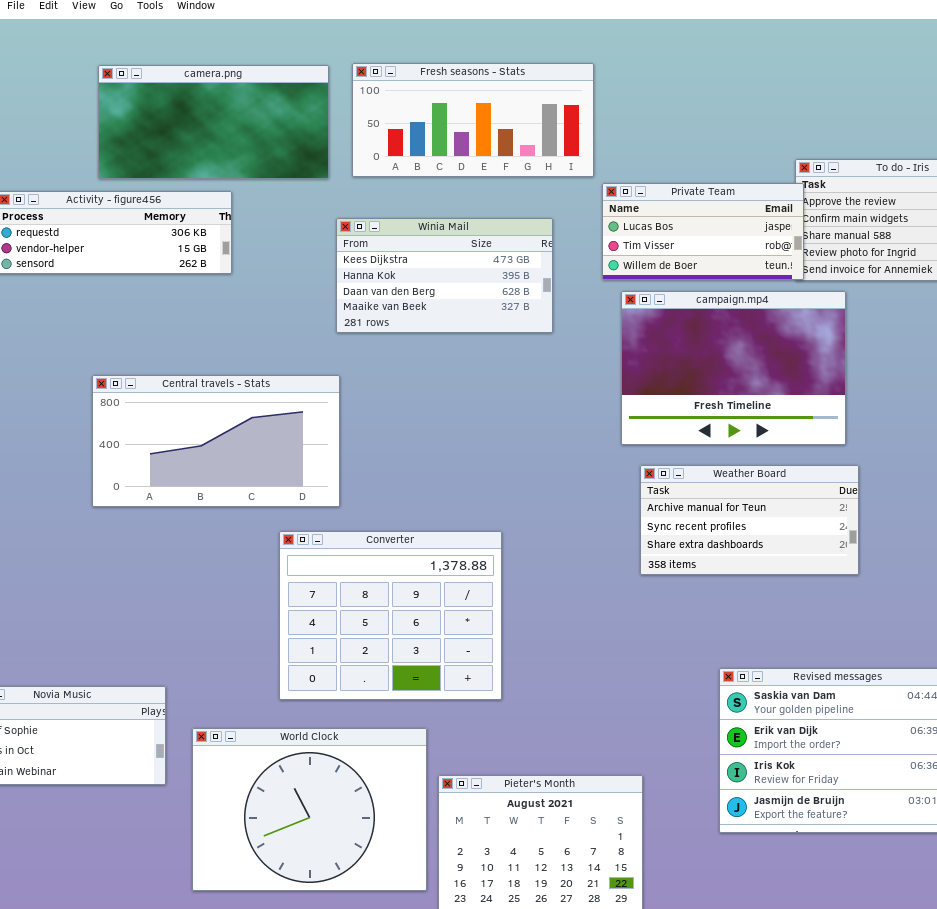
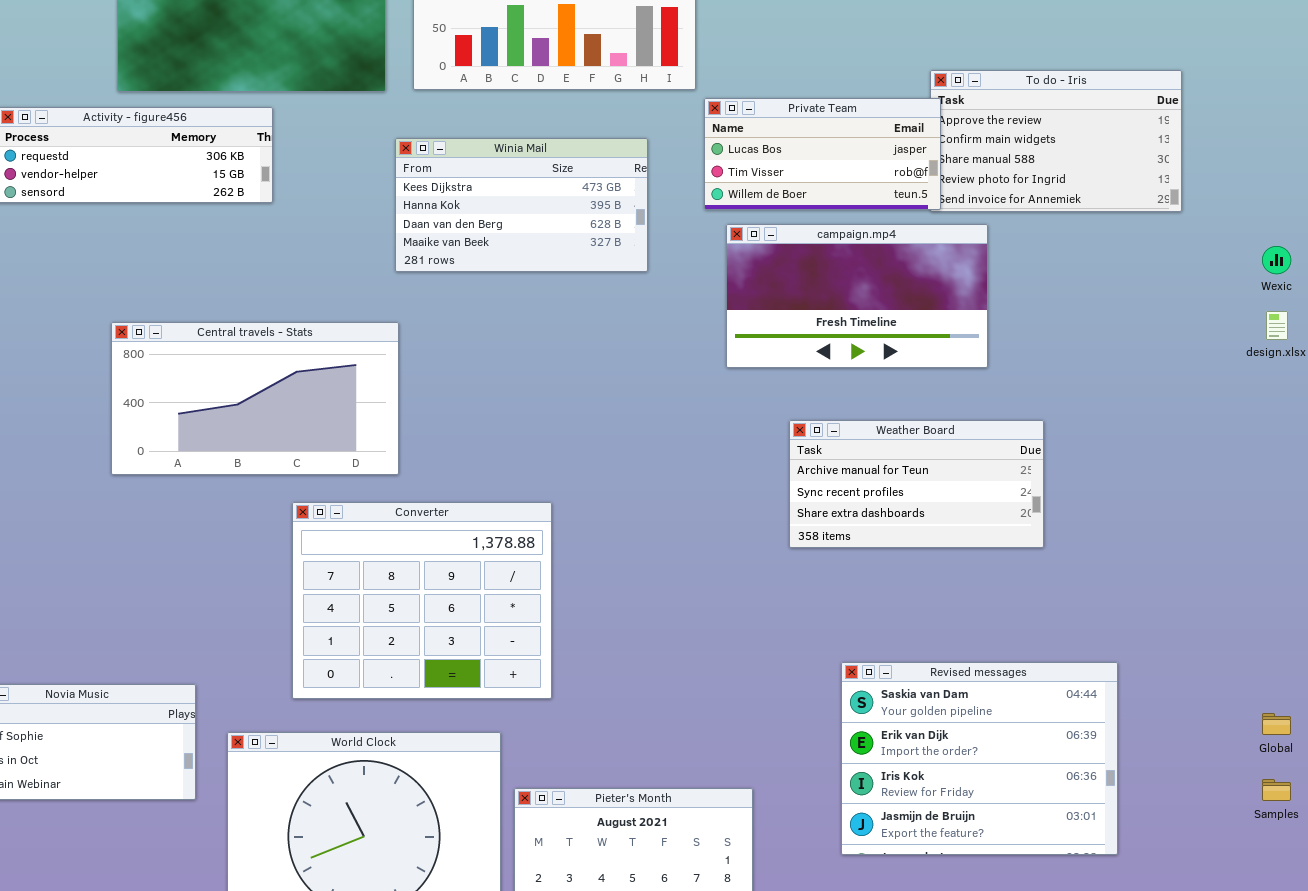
campaign.mp4: [621,291,846,445] -> [726,224,988,368], resized
Weather Board: [640,465,859,575] -> [789,420,1044,548], moved
Converter: [279,531,502,700] -> [292,502,552,699], moved

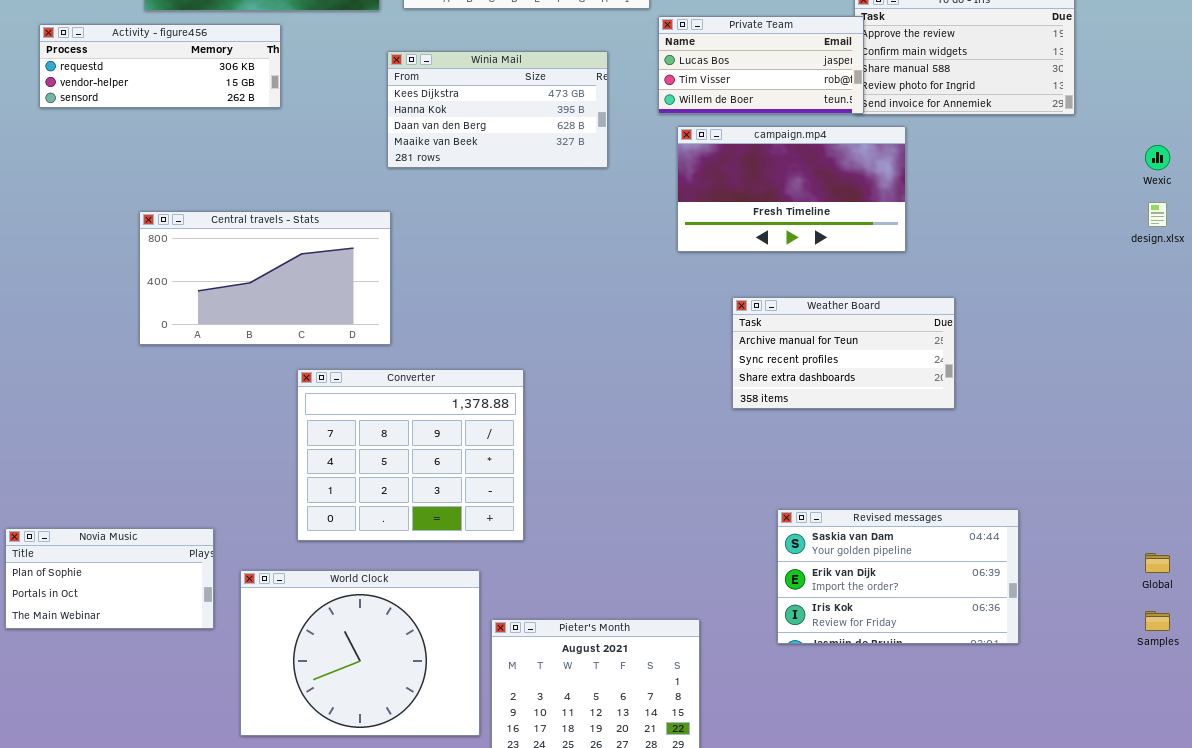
Revised messages: [841,662,1118,855] -> [777,509,1019,644], resized

